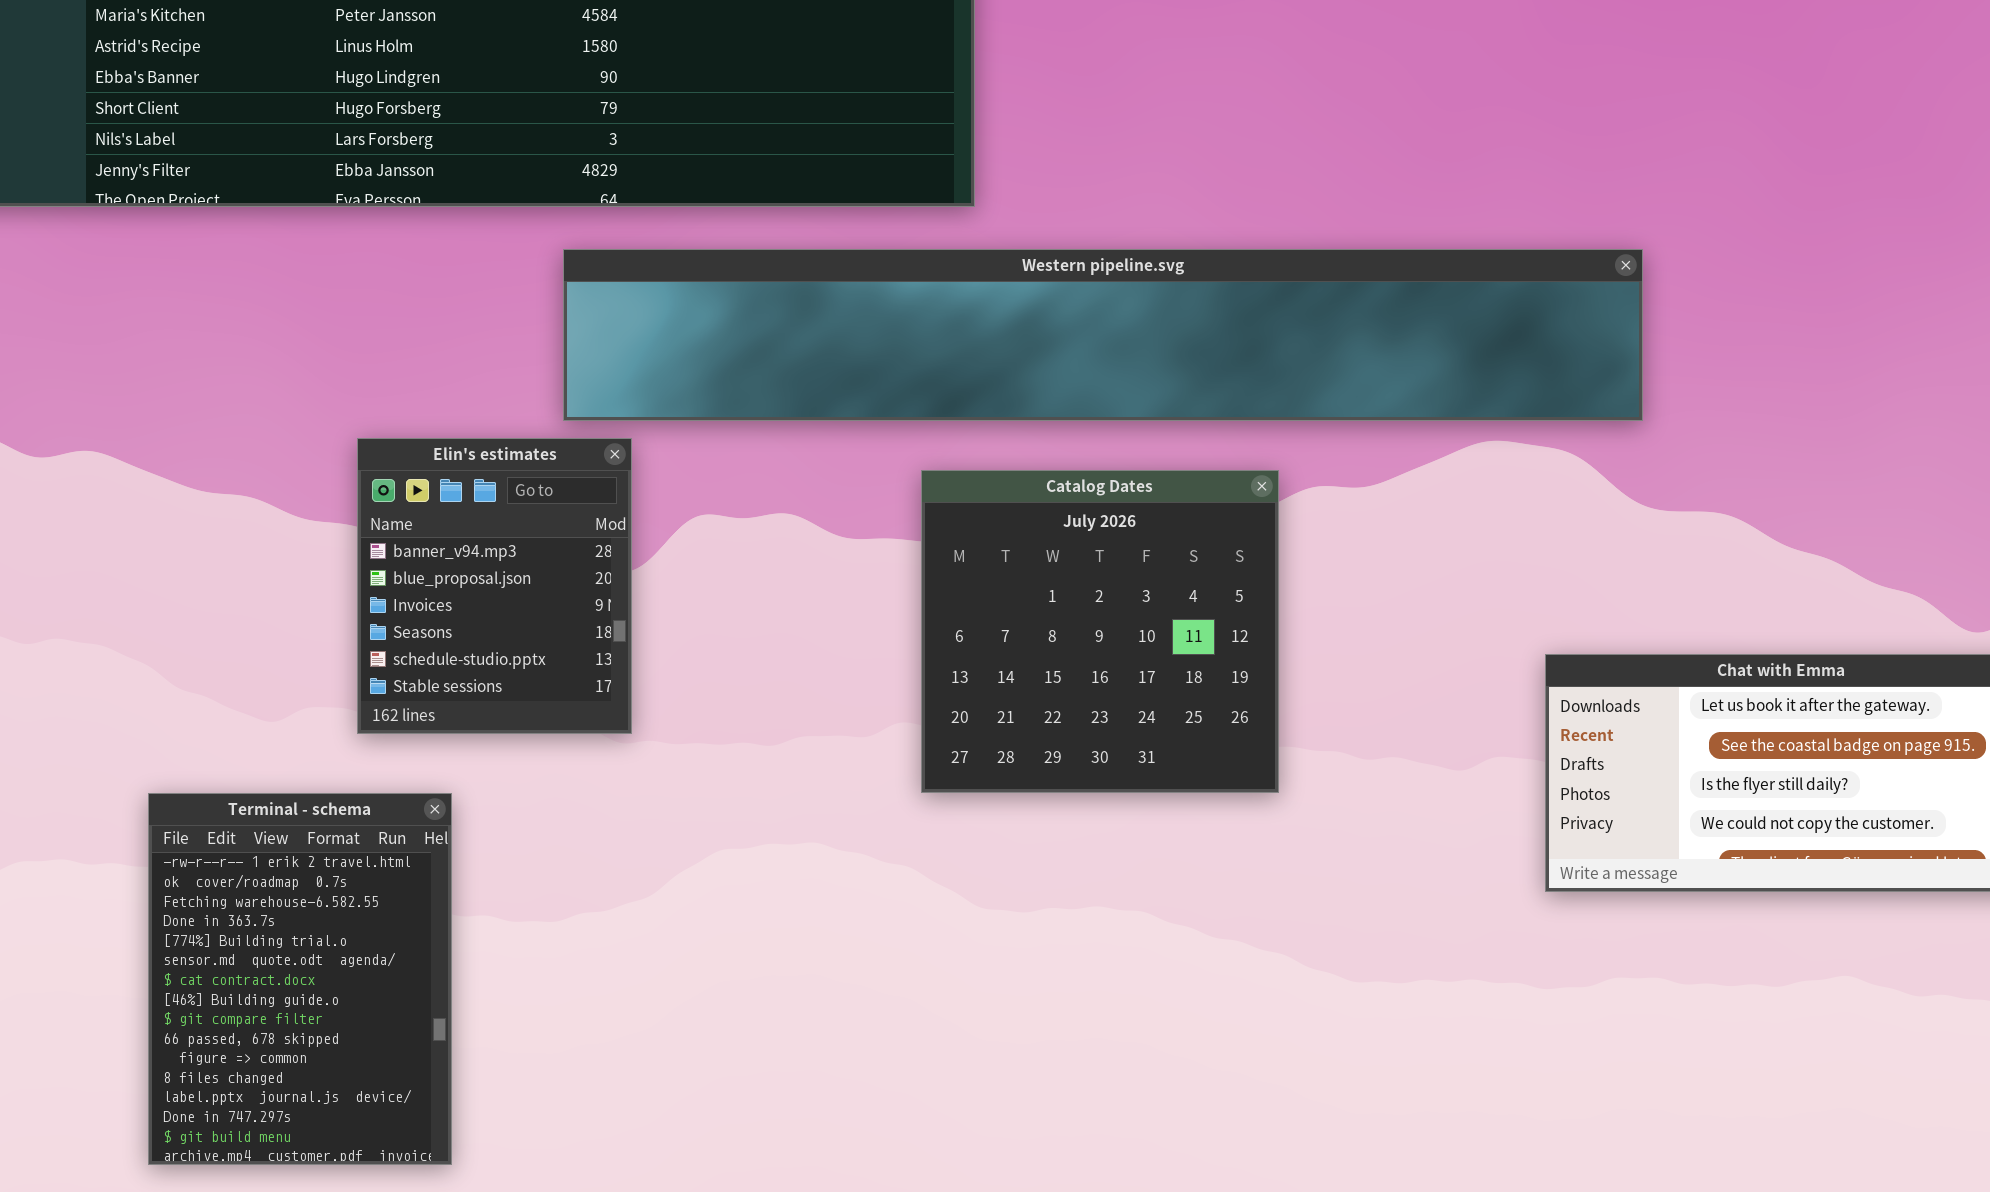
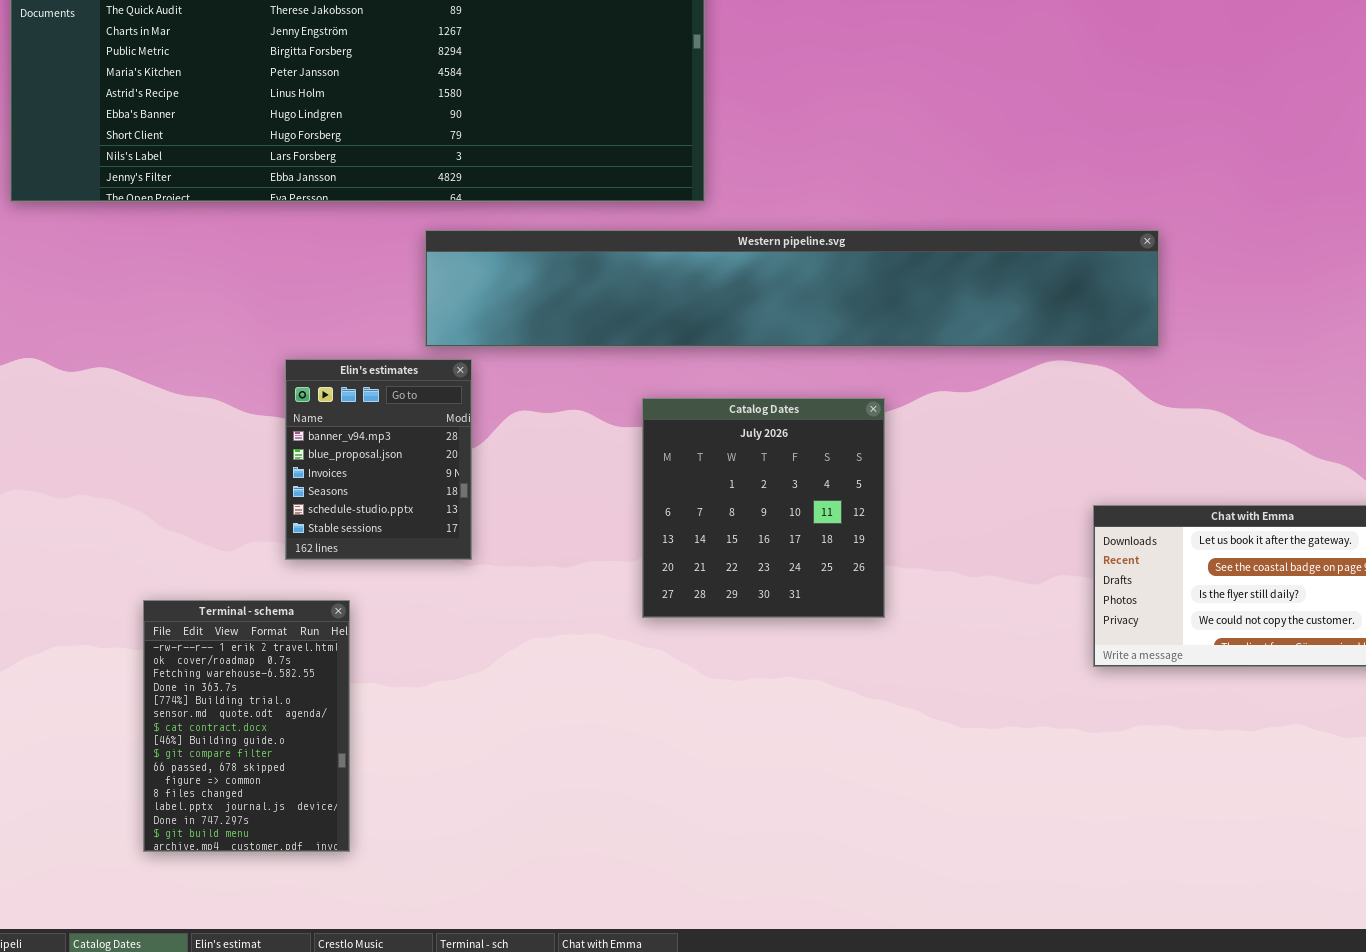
Catalog Dates: [921,470,1279,793] -> [642,398,885,618], moved

